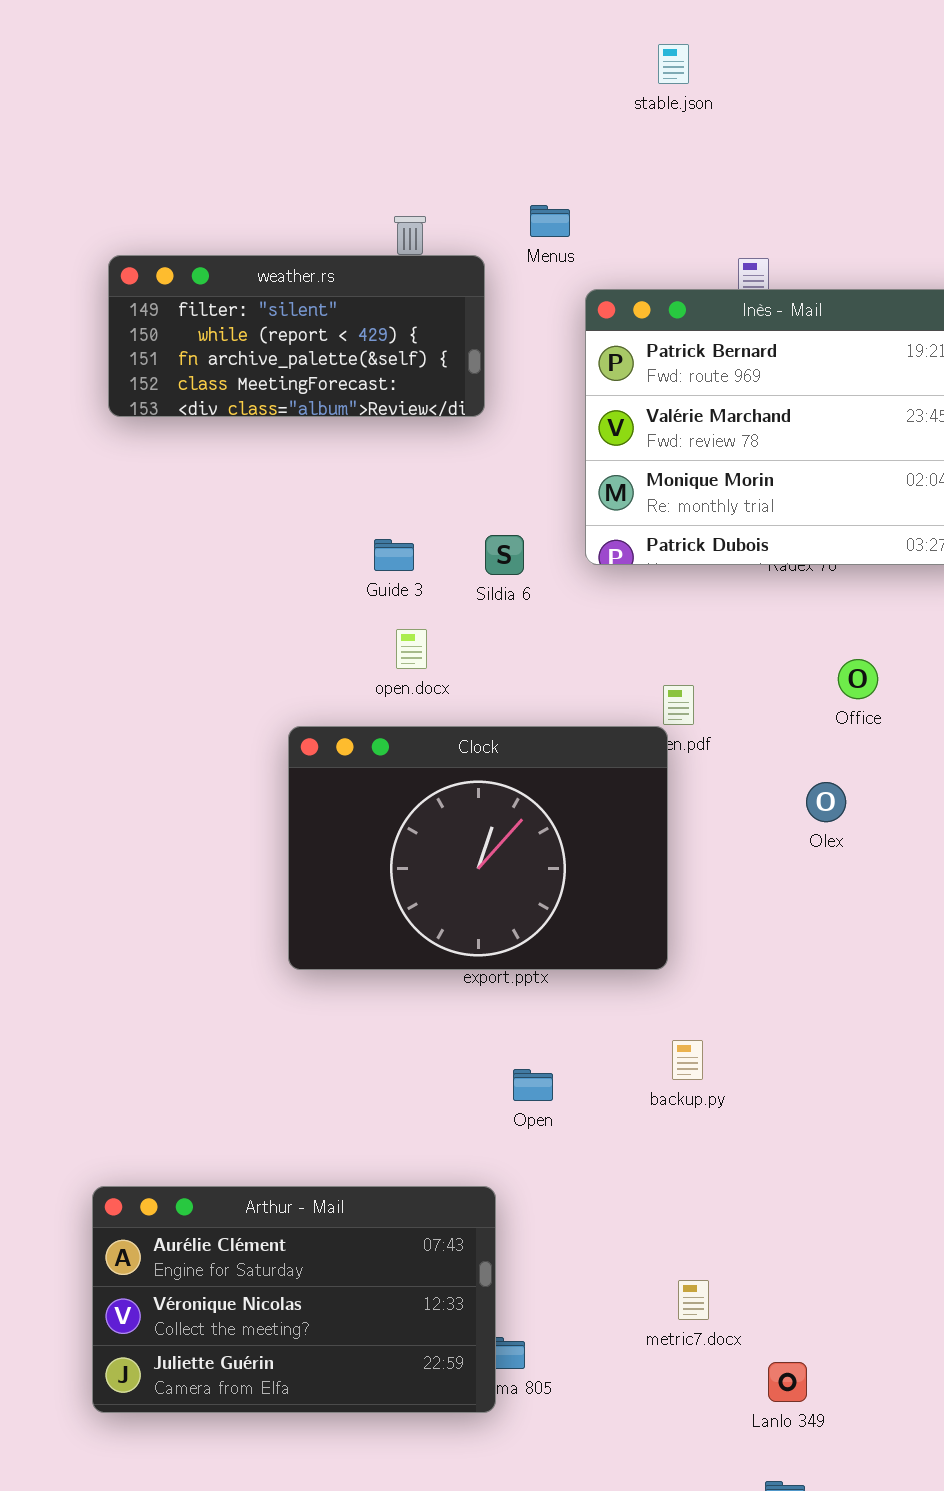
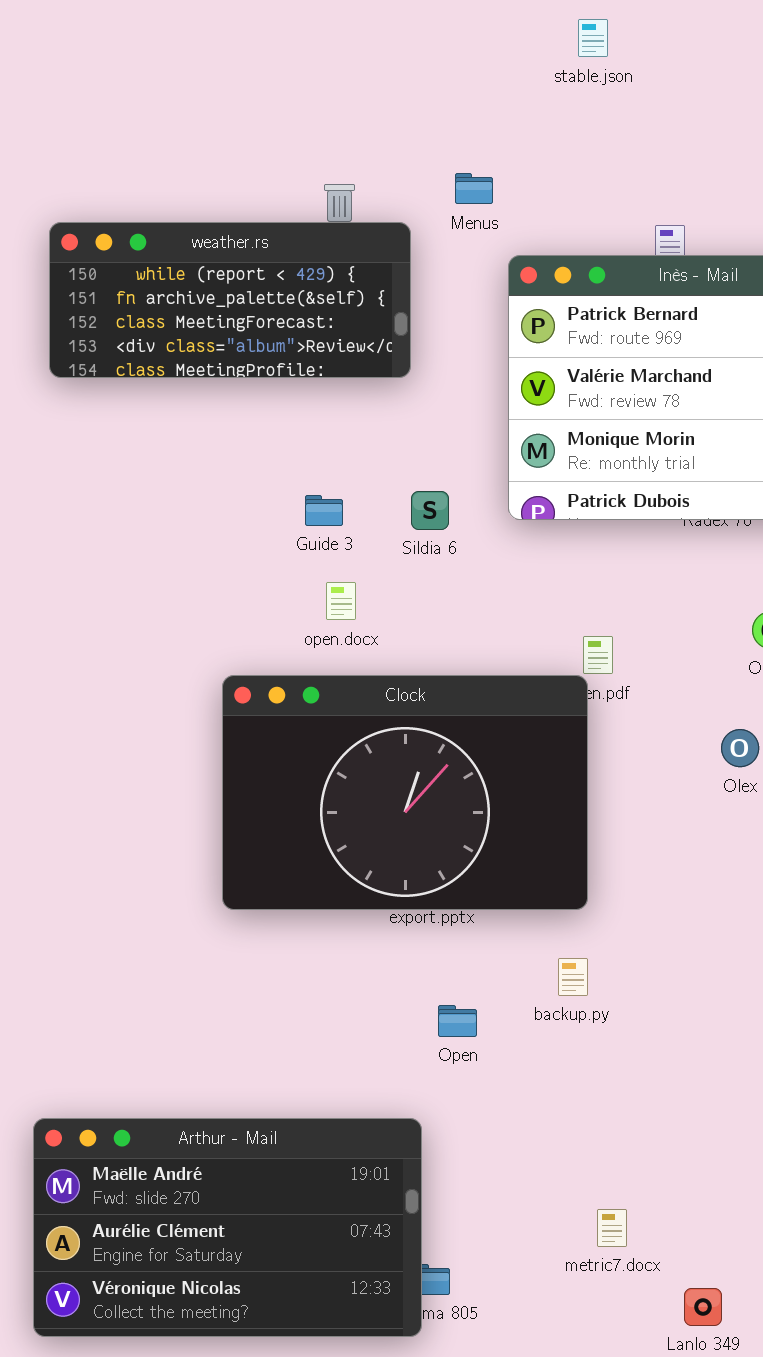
weather.rs: [108,255,485,417] -> [49,222,411,378], scrolled down 1 row
backup.py: [672,1040,703,1080] -> [558,958,588,996], moved
Arthur - Mail: [92,1186,496,1413] -> [33,1118,422,1337], scrolled up 1 row

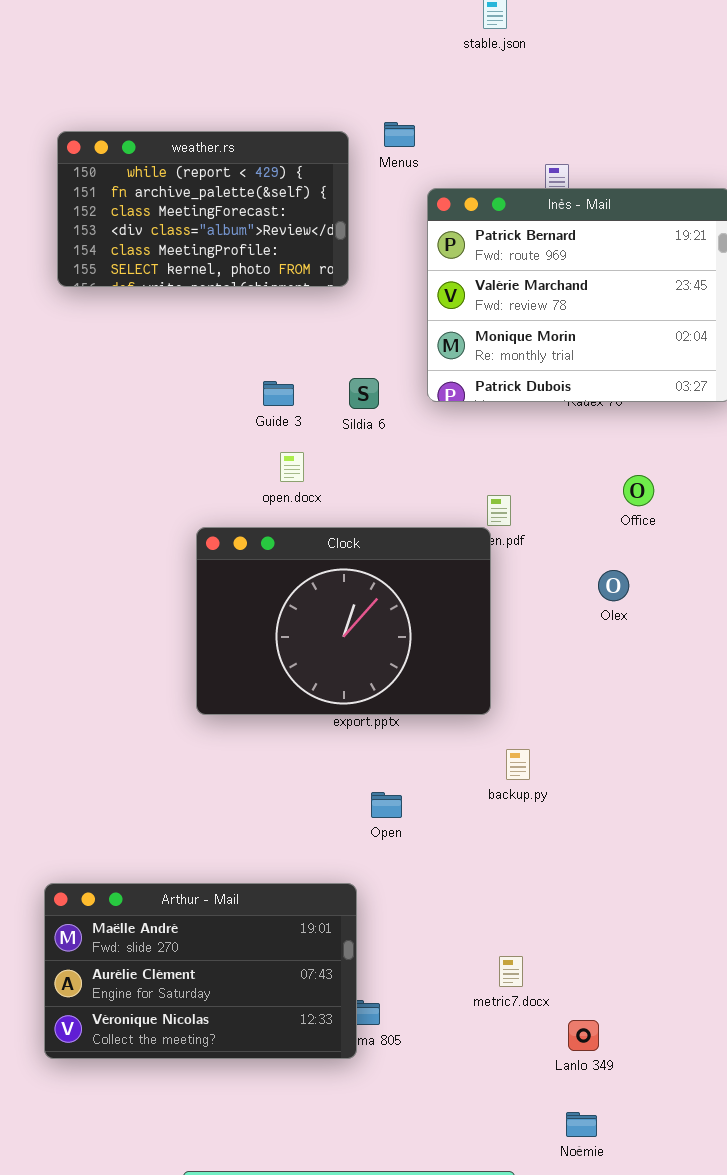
weather.rs: [49,222,411,378] -> [57,131,349,287], resized
backup.py: [558,958,588,996] -> [506,749,530,780], moved

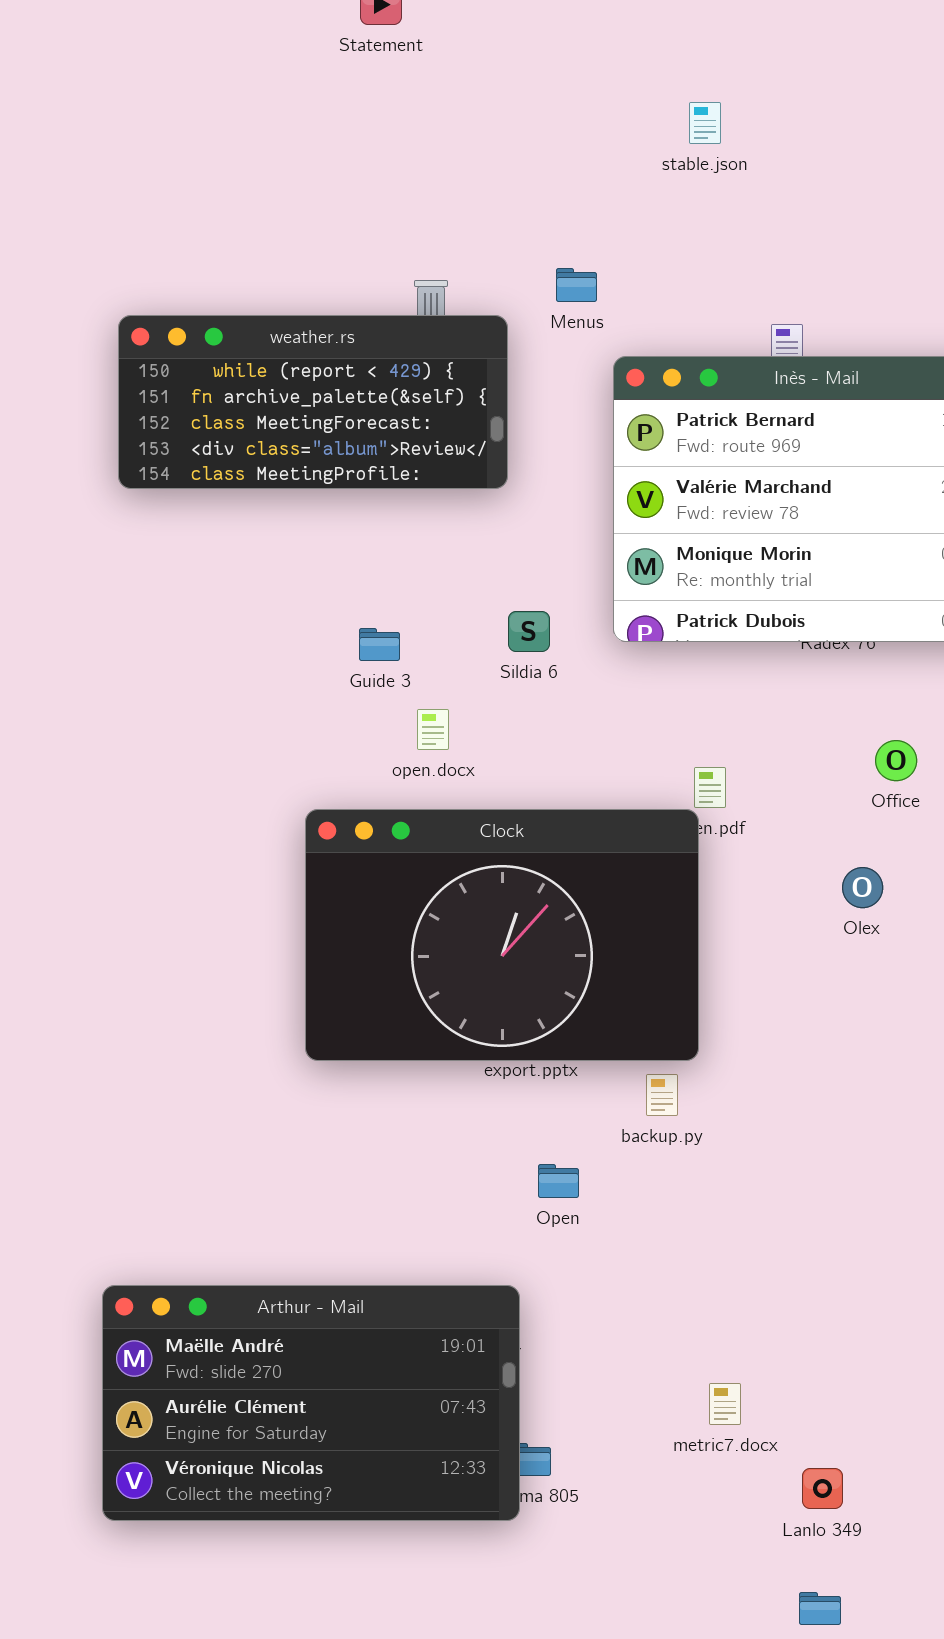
weather.rs: [57,131,349,287] -> [118,315,508,489], resized
Guide 3: [263,381,294,406] -> [359,628,400,661], moved
backup.py: [506,749,530,780] -> [646,1074,678,1116], moved

